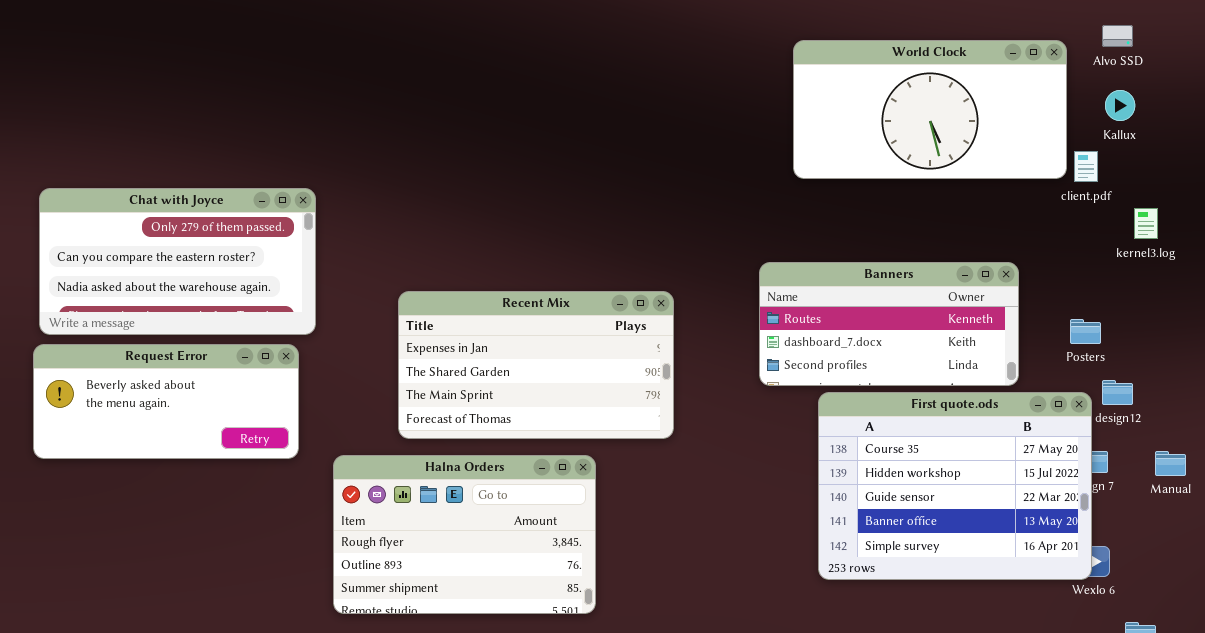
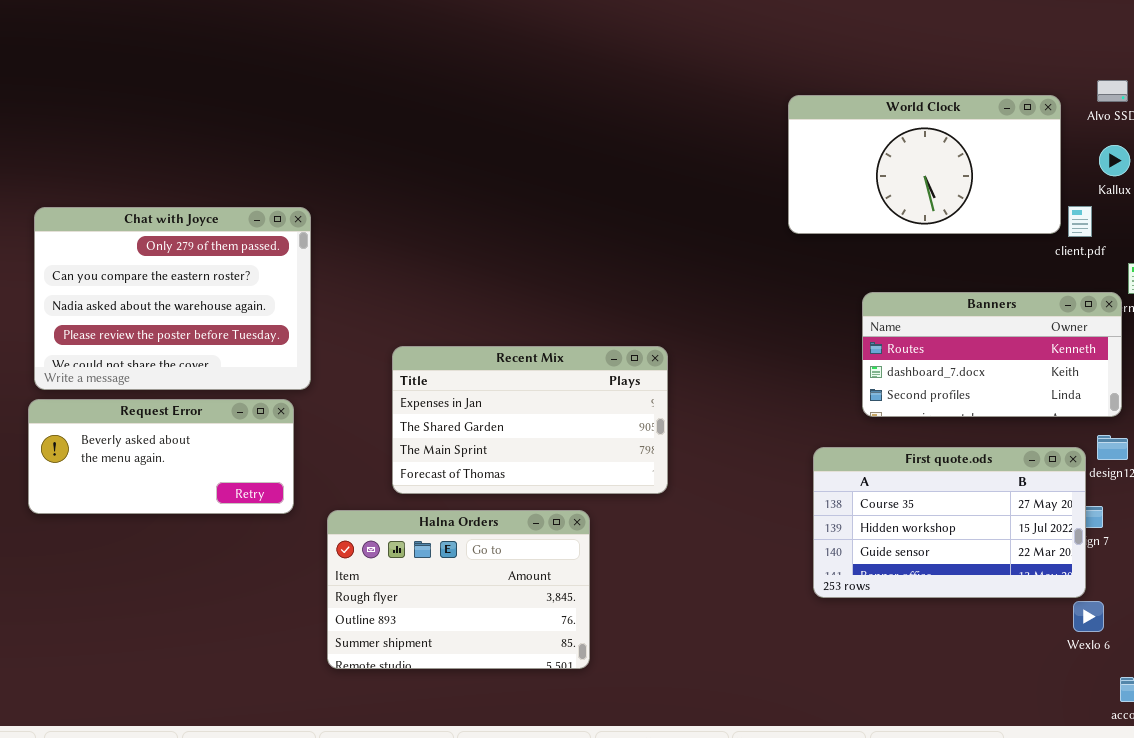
Chat with Joyce: [39,188,316,335] -> [34,207,311,390], resized
Banners: [759,262,1019,386] -> [862,292,1122,417], moved
First quote.ods: [818,392,1092,580] -> [813,447,1086,598], resized

